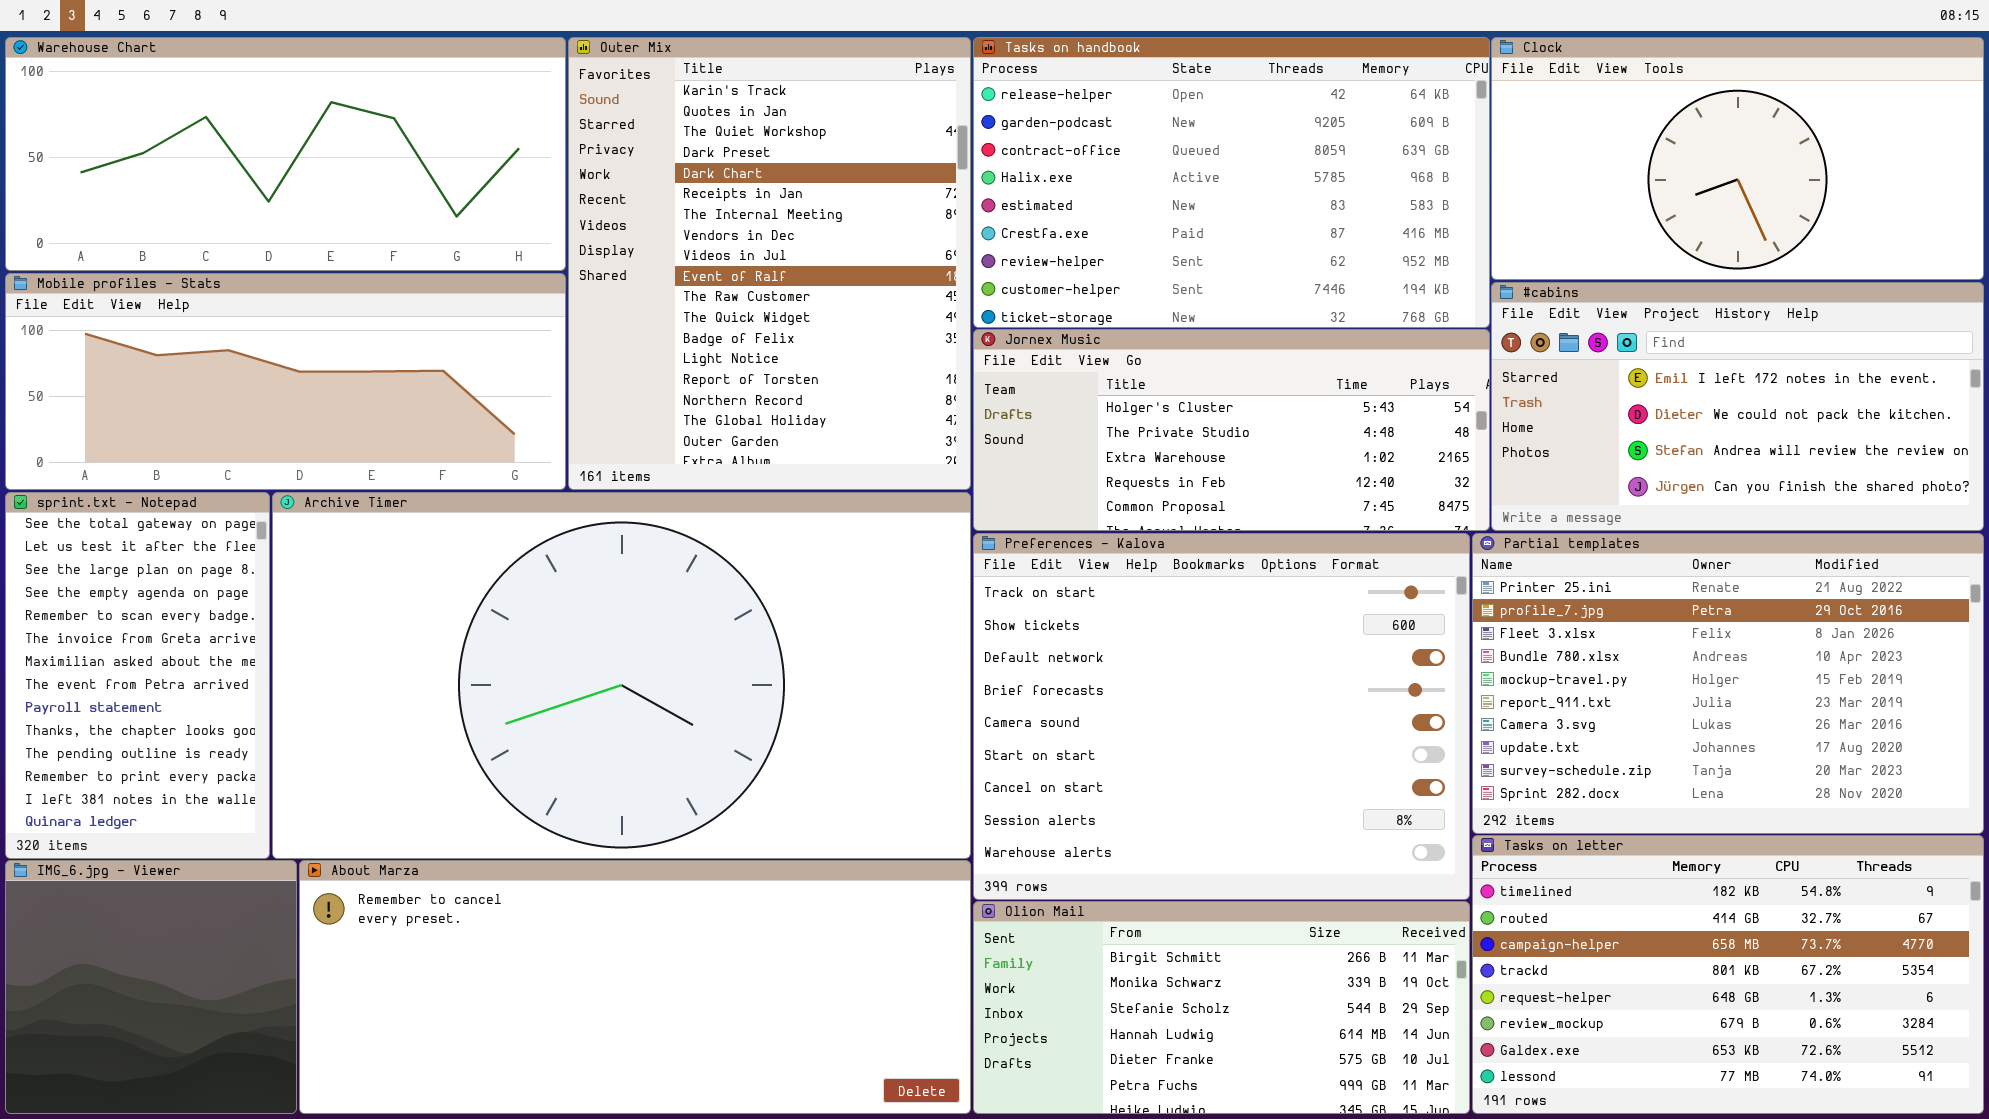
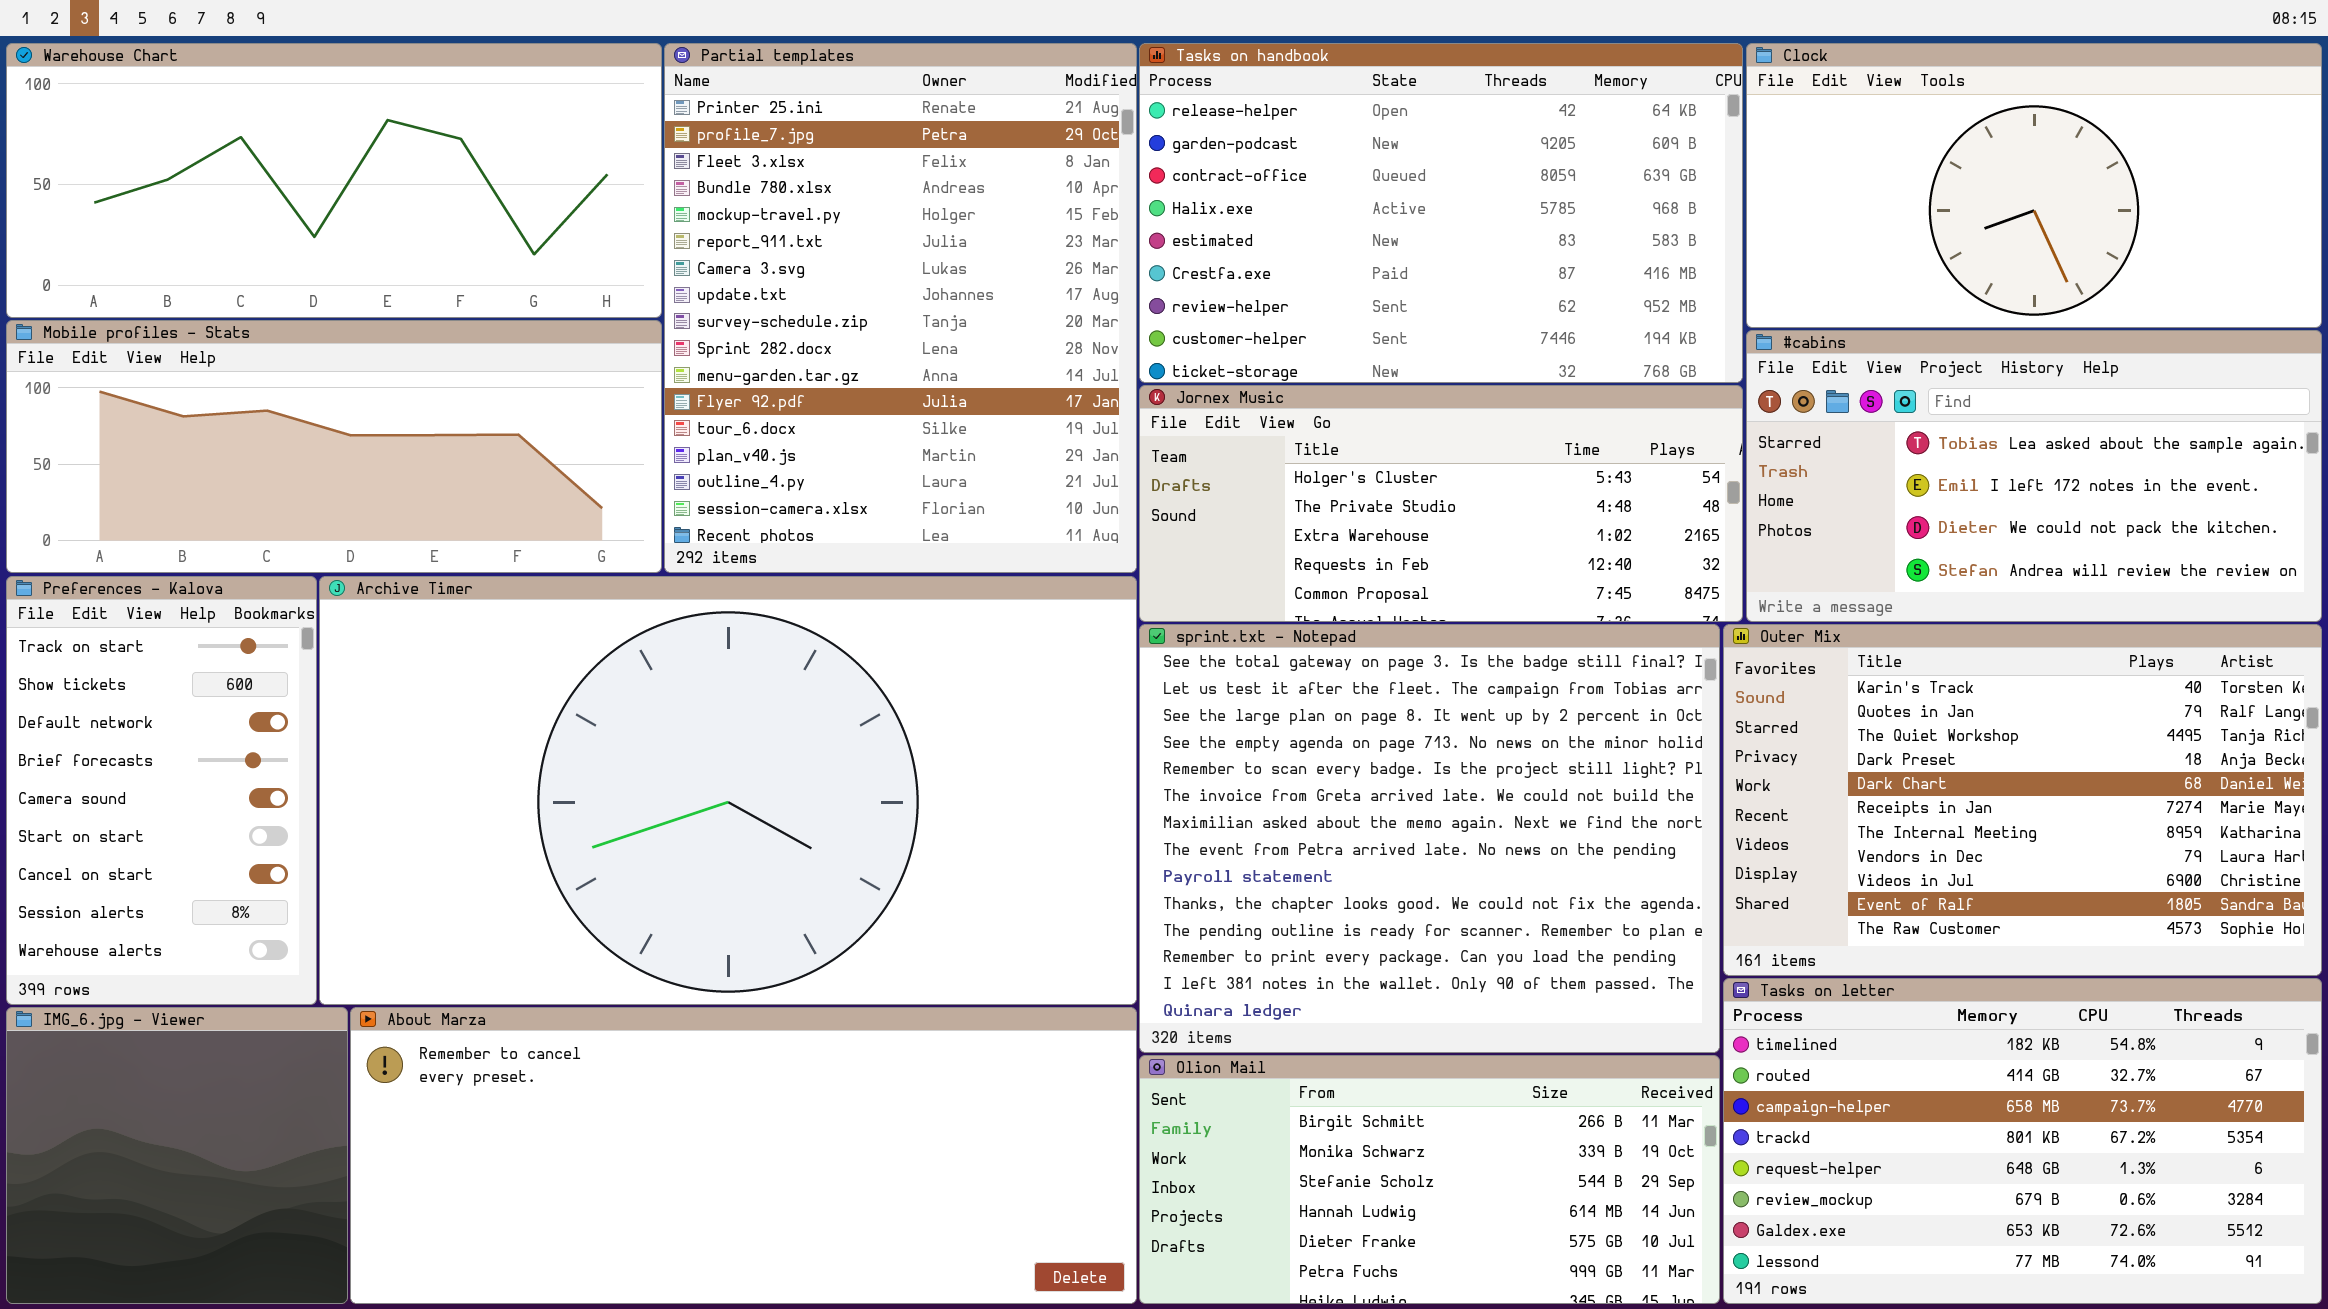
Outer Mix: [568,37,971,490] -> [1723,624,2322,976], moved, resized
#cabins: [1491,282,1984,531] -> [1746,330,2322,622], scrolled up 1 row
sprint.txt - Notepad: [5,492,270,859] -> [1139,624,1720,1053], moved, resized
Preferences - Kalova: [973,533,1470,900] -> [6,576,317,1005], moved, resized
Partial templates: [1472,533,1984,834] -> [664,43,1137,573], moved, resized

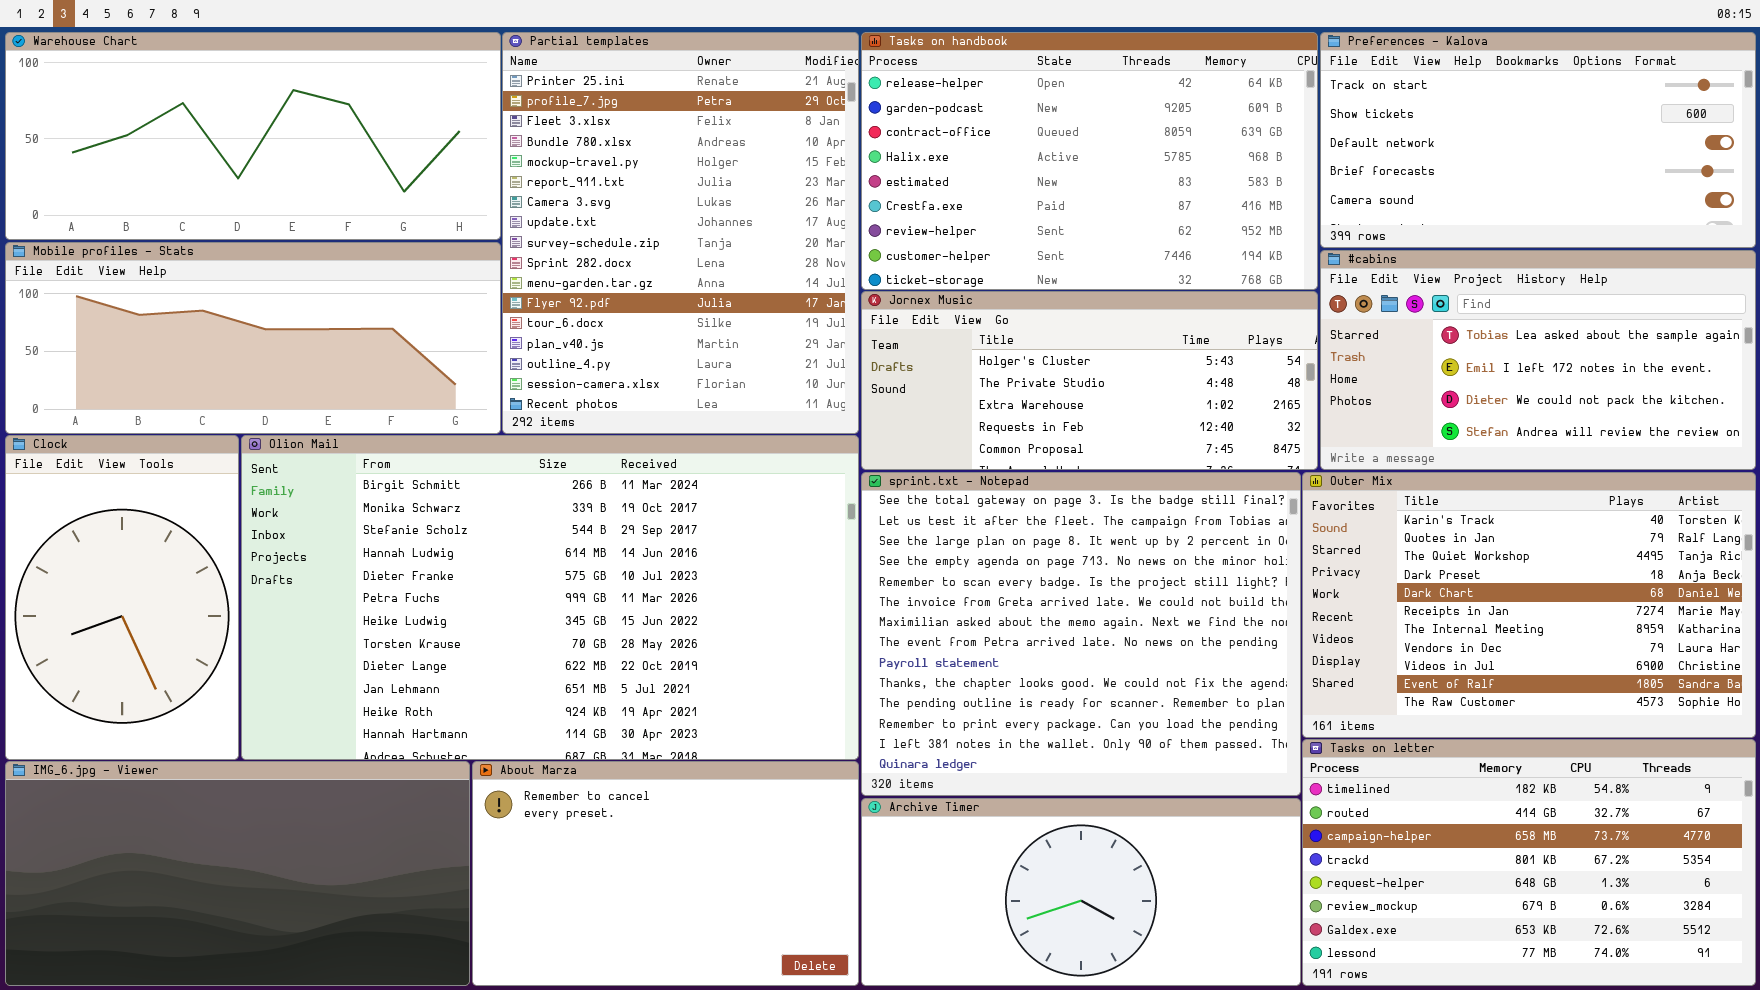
Clock: [1746,43,2322,328] -> [5,435,239,760], moved, resized
Preferences - Kalova: [6,576,317,1005] -> [1320,32,1756,248], moved, resized
Archive Timer: [319,576,1137,1005] -> [861,798,1301,986], moved, resized
IMG_6.jpg - Viewer: [6,1007,348,1304] -> [5,761,470,986], resized
About Marza: [350,1007,1137,1304] -> [472,761,859,986], resized
Olion Mail: [1139,1055,1720,1304] -> [241,435,859,760], moved, resized

